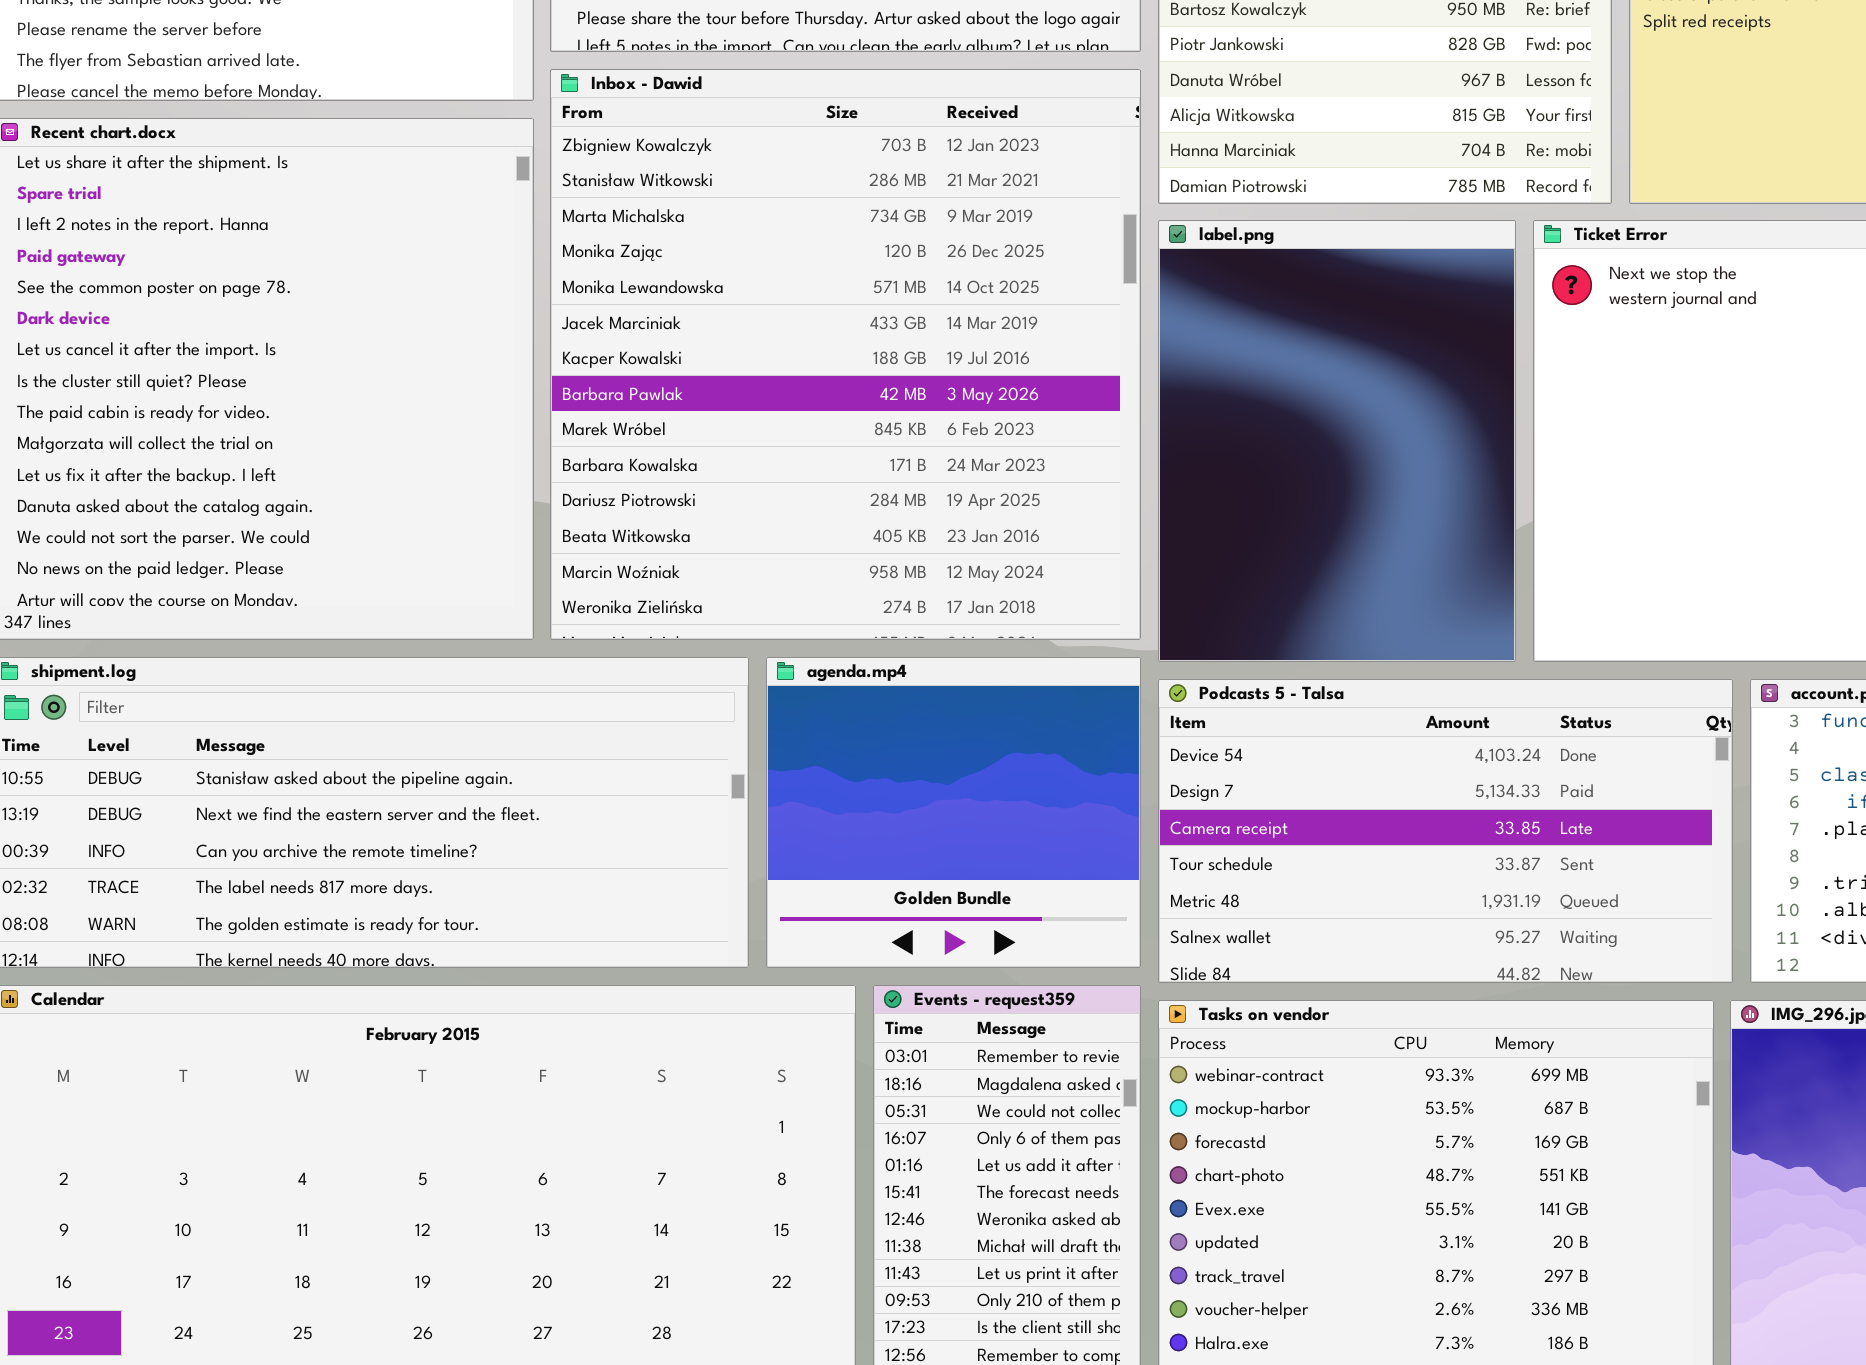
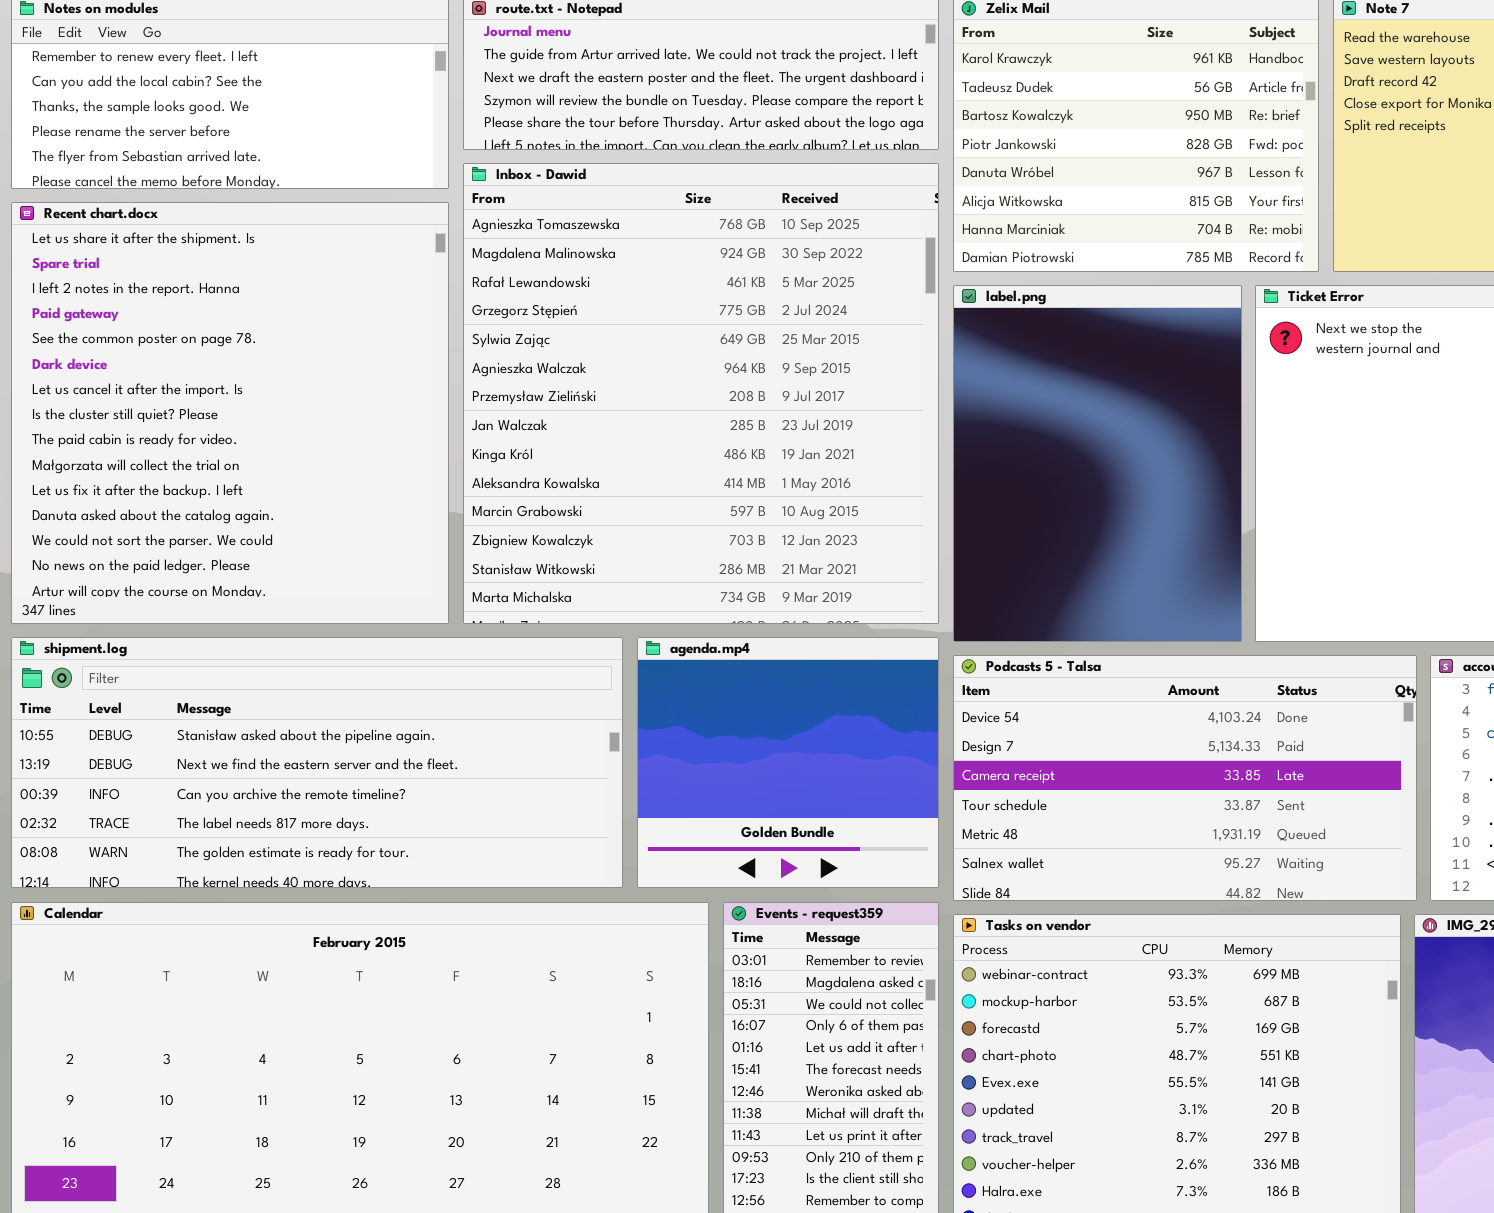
Inbox - Dawid: [550,69,1141,640] -> [463,163,939,624], scrolled up 11 rows

